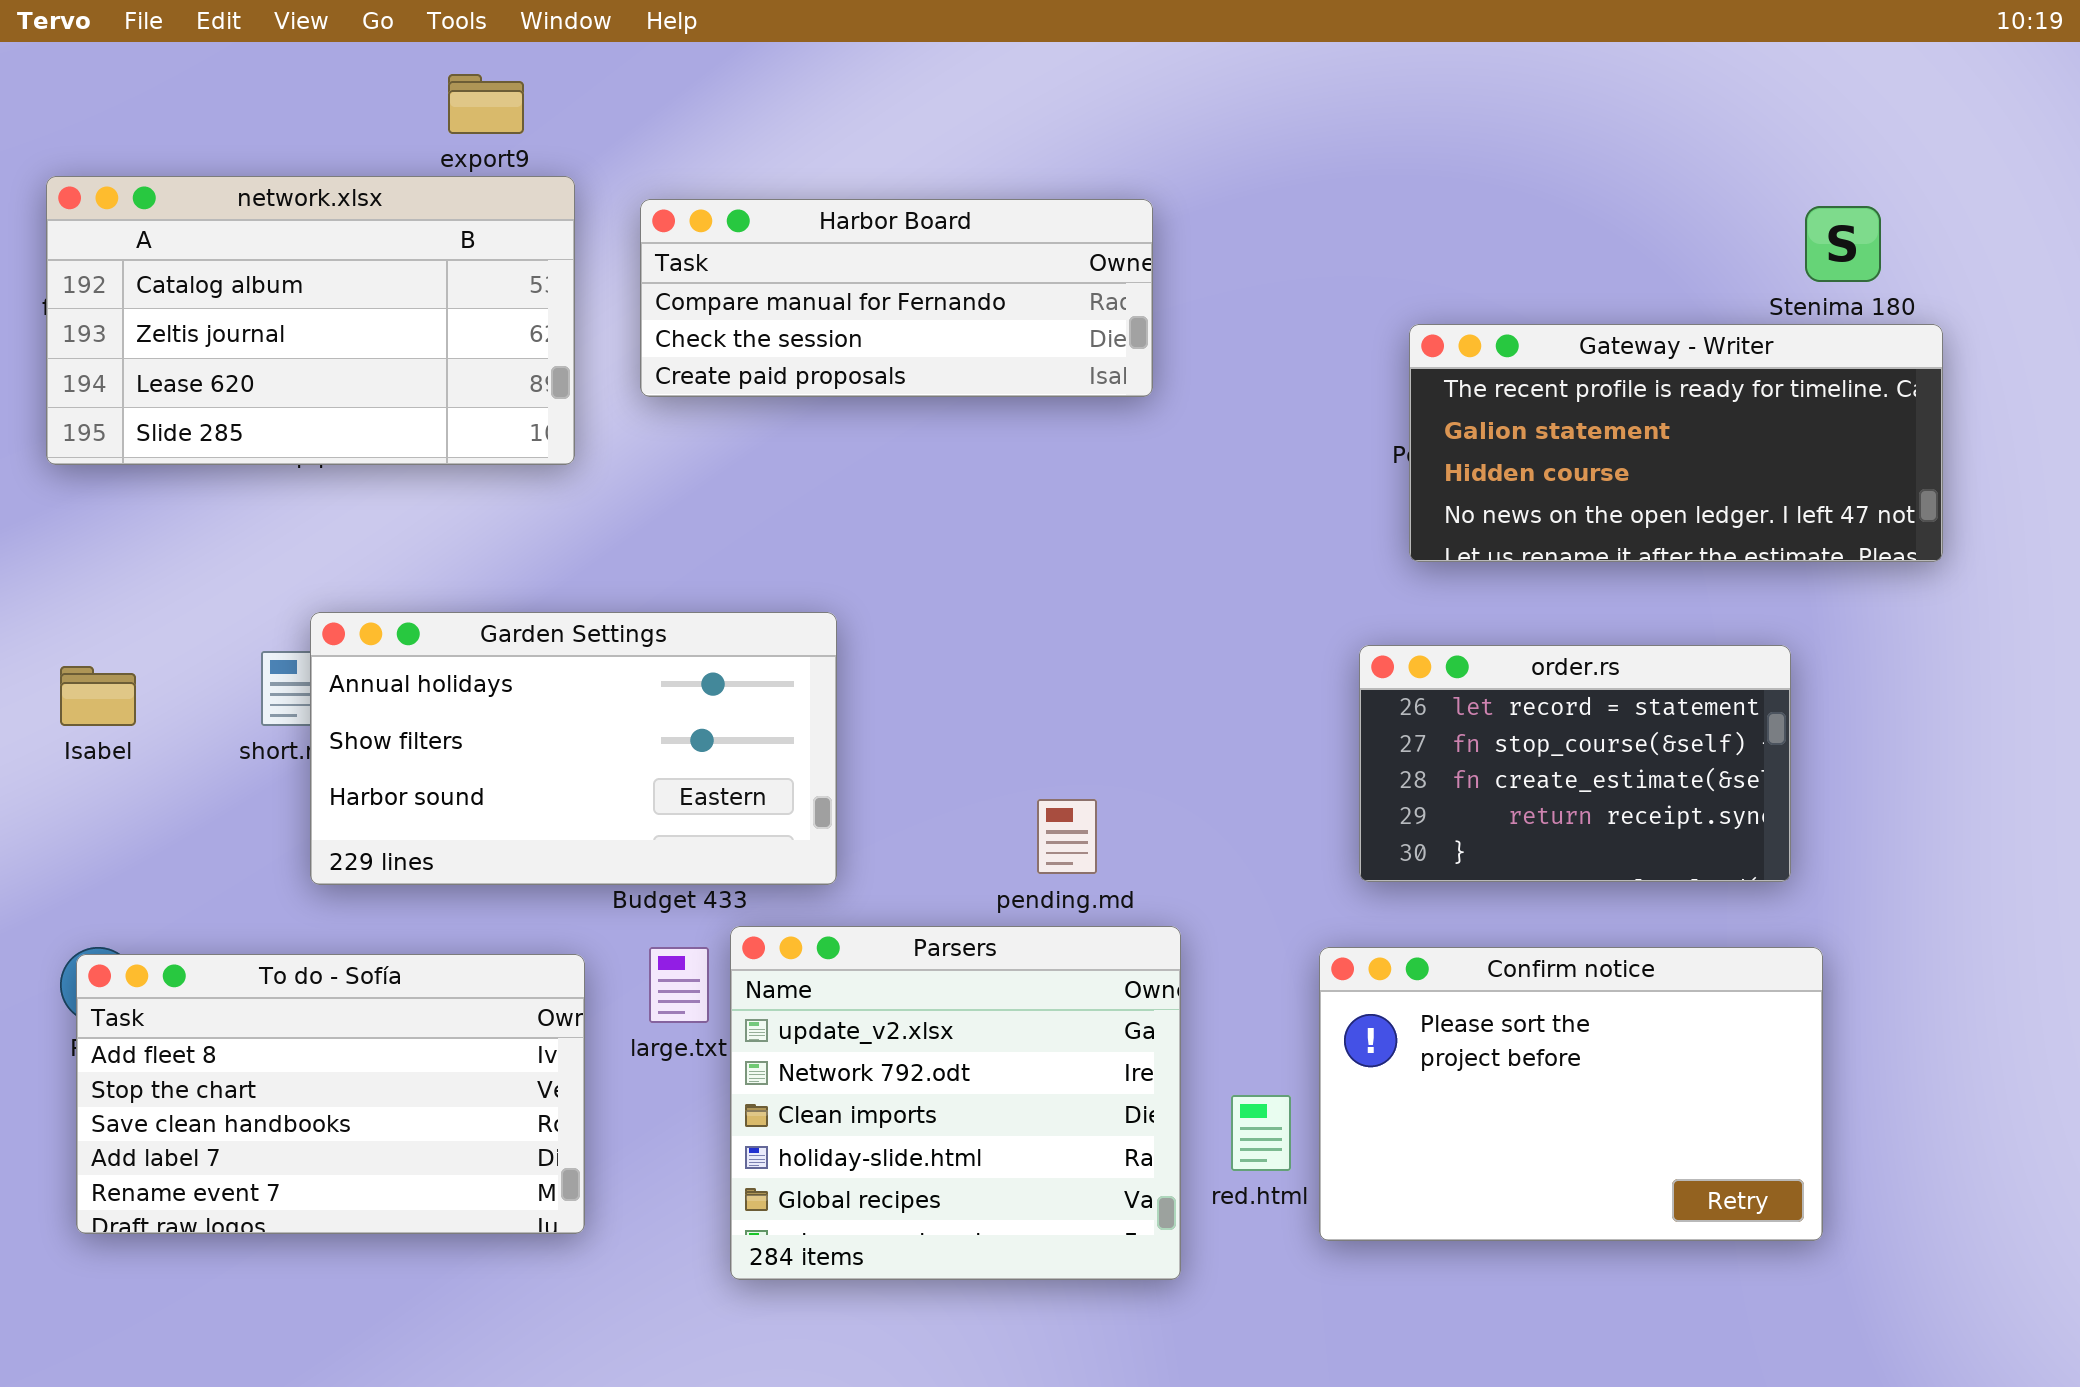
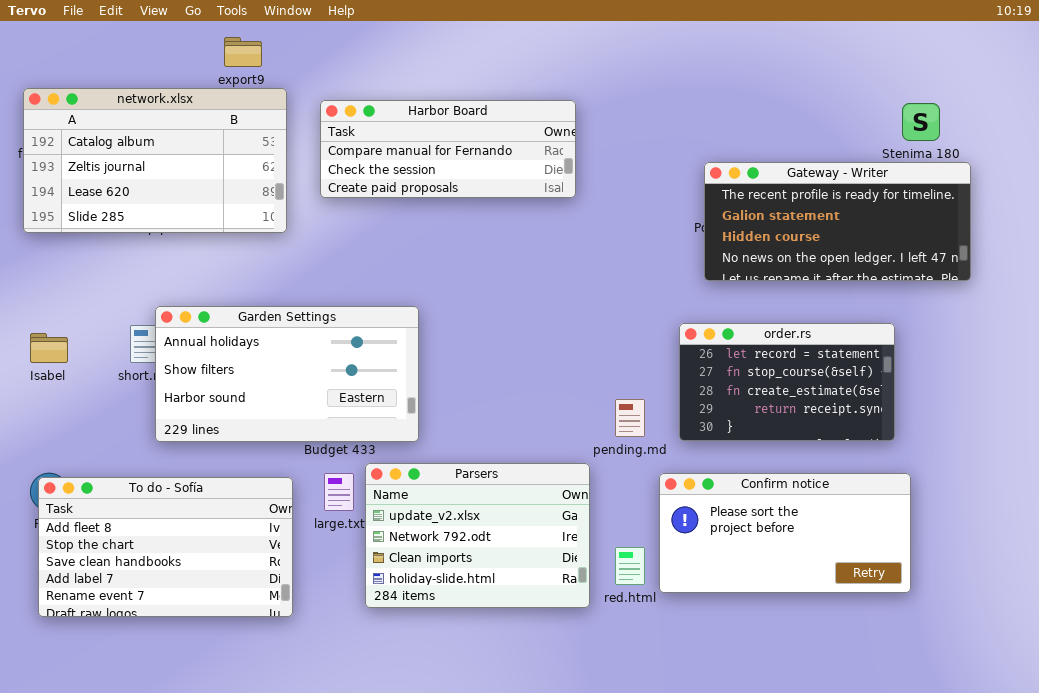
pending.md: [1037,799,1097,874] -> [615,399,645,437], moved
Parsers: [730,926,1181,1280] -> [365,463,590,608], resized
Confirm notice: [1319,947,1823,1241] -> [659,473,911,593], resized

